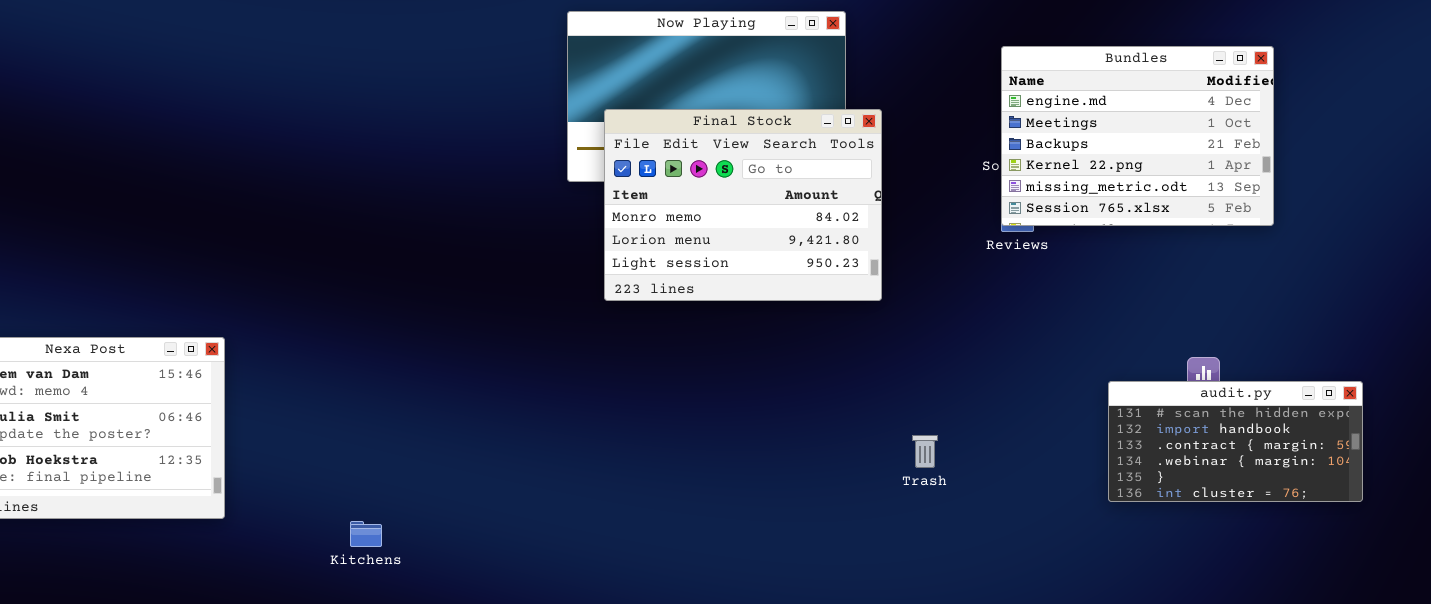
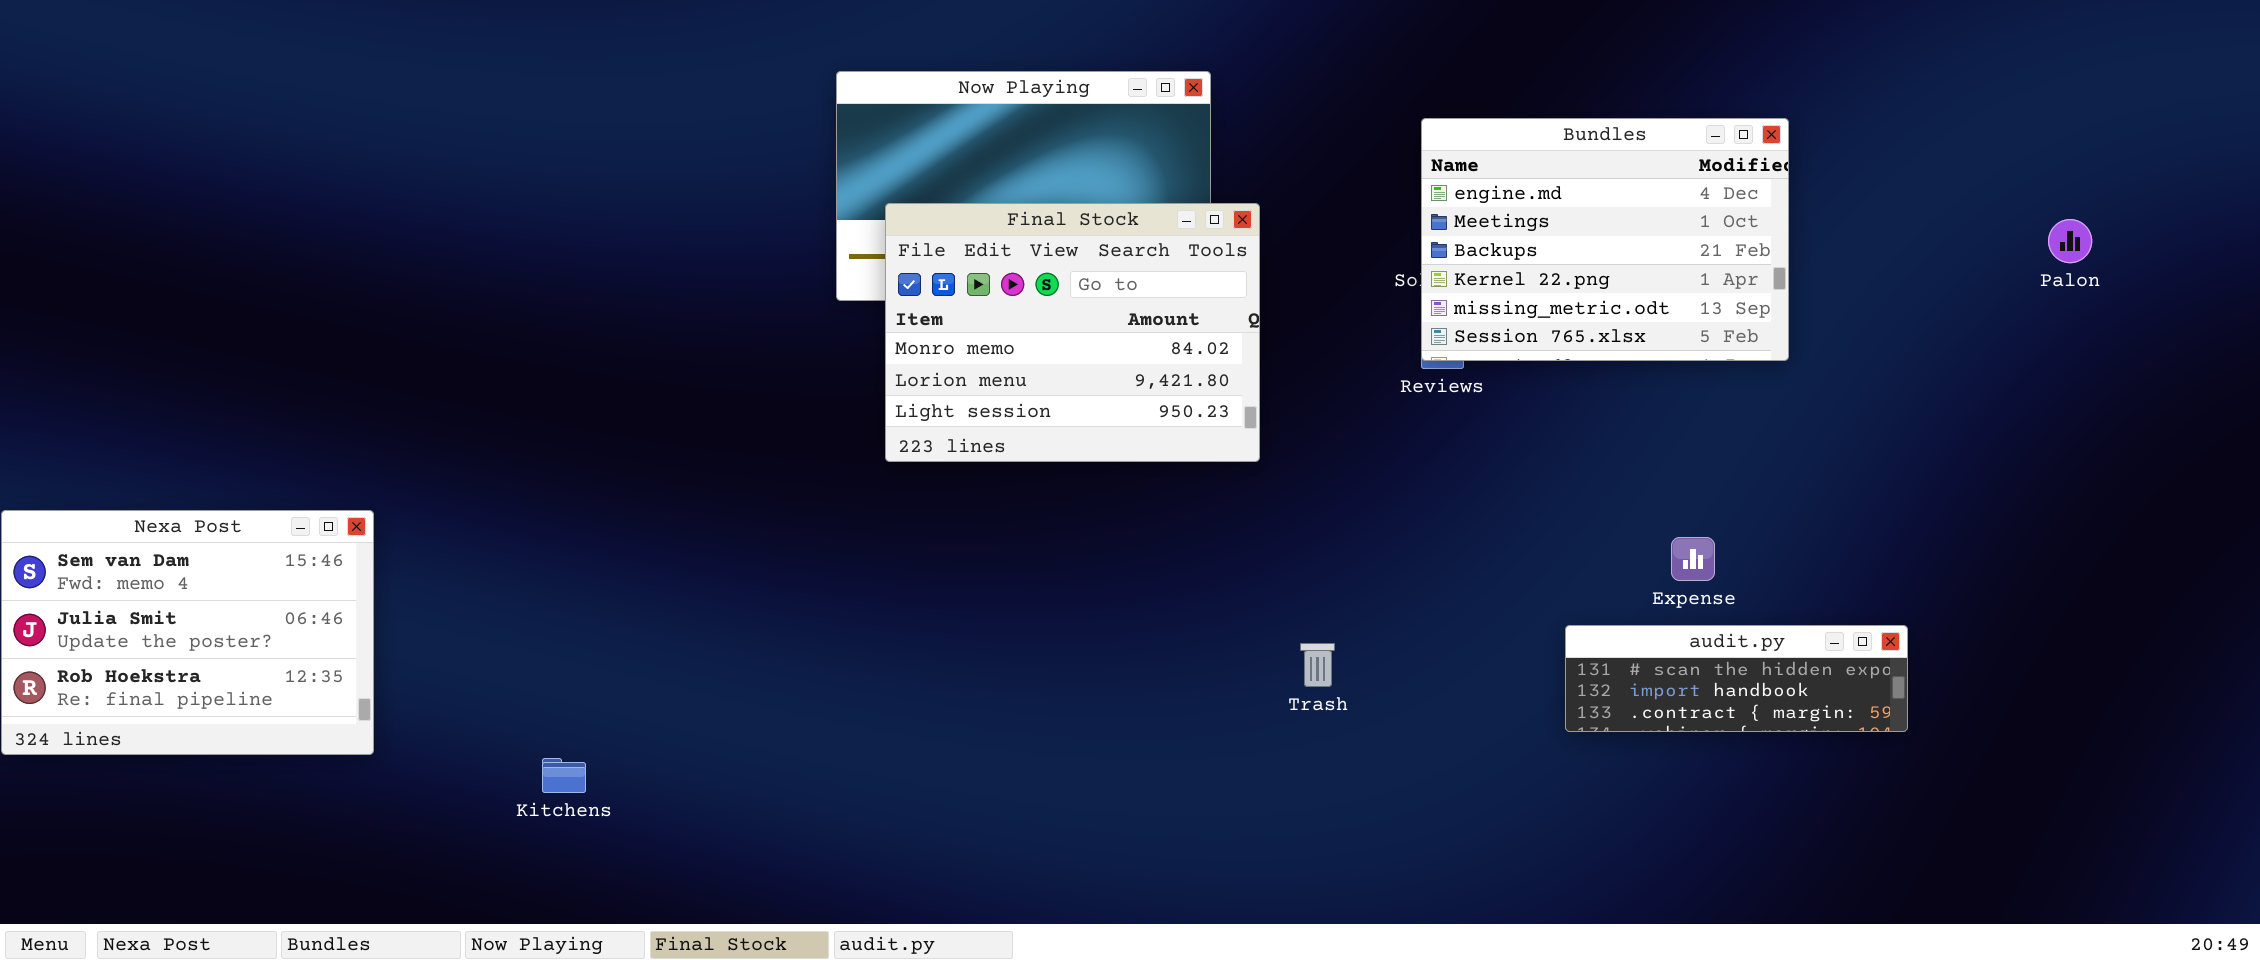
audit.py: [1108,381,1363,502] -> [1565,625,1908,732], resized

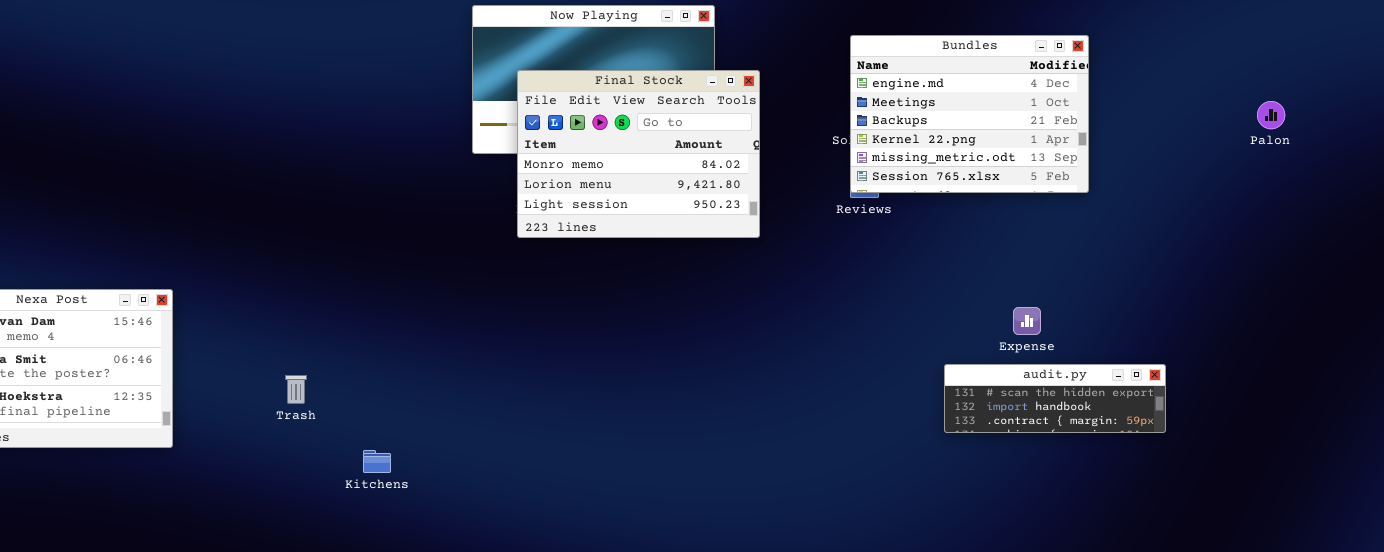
Final Stock: [885,203,1260,462] -> [517,70,760,238], moved
Trash: [1300,643,1335,687] -> [285,375,307,404], moved
Kitchens: [542,758,586,793] -> [363,450,391,473], moved

